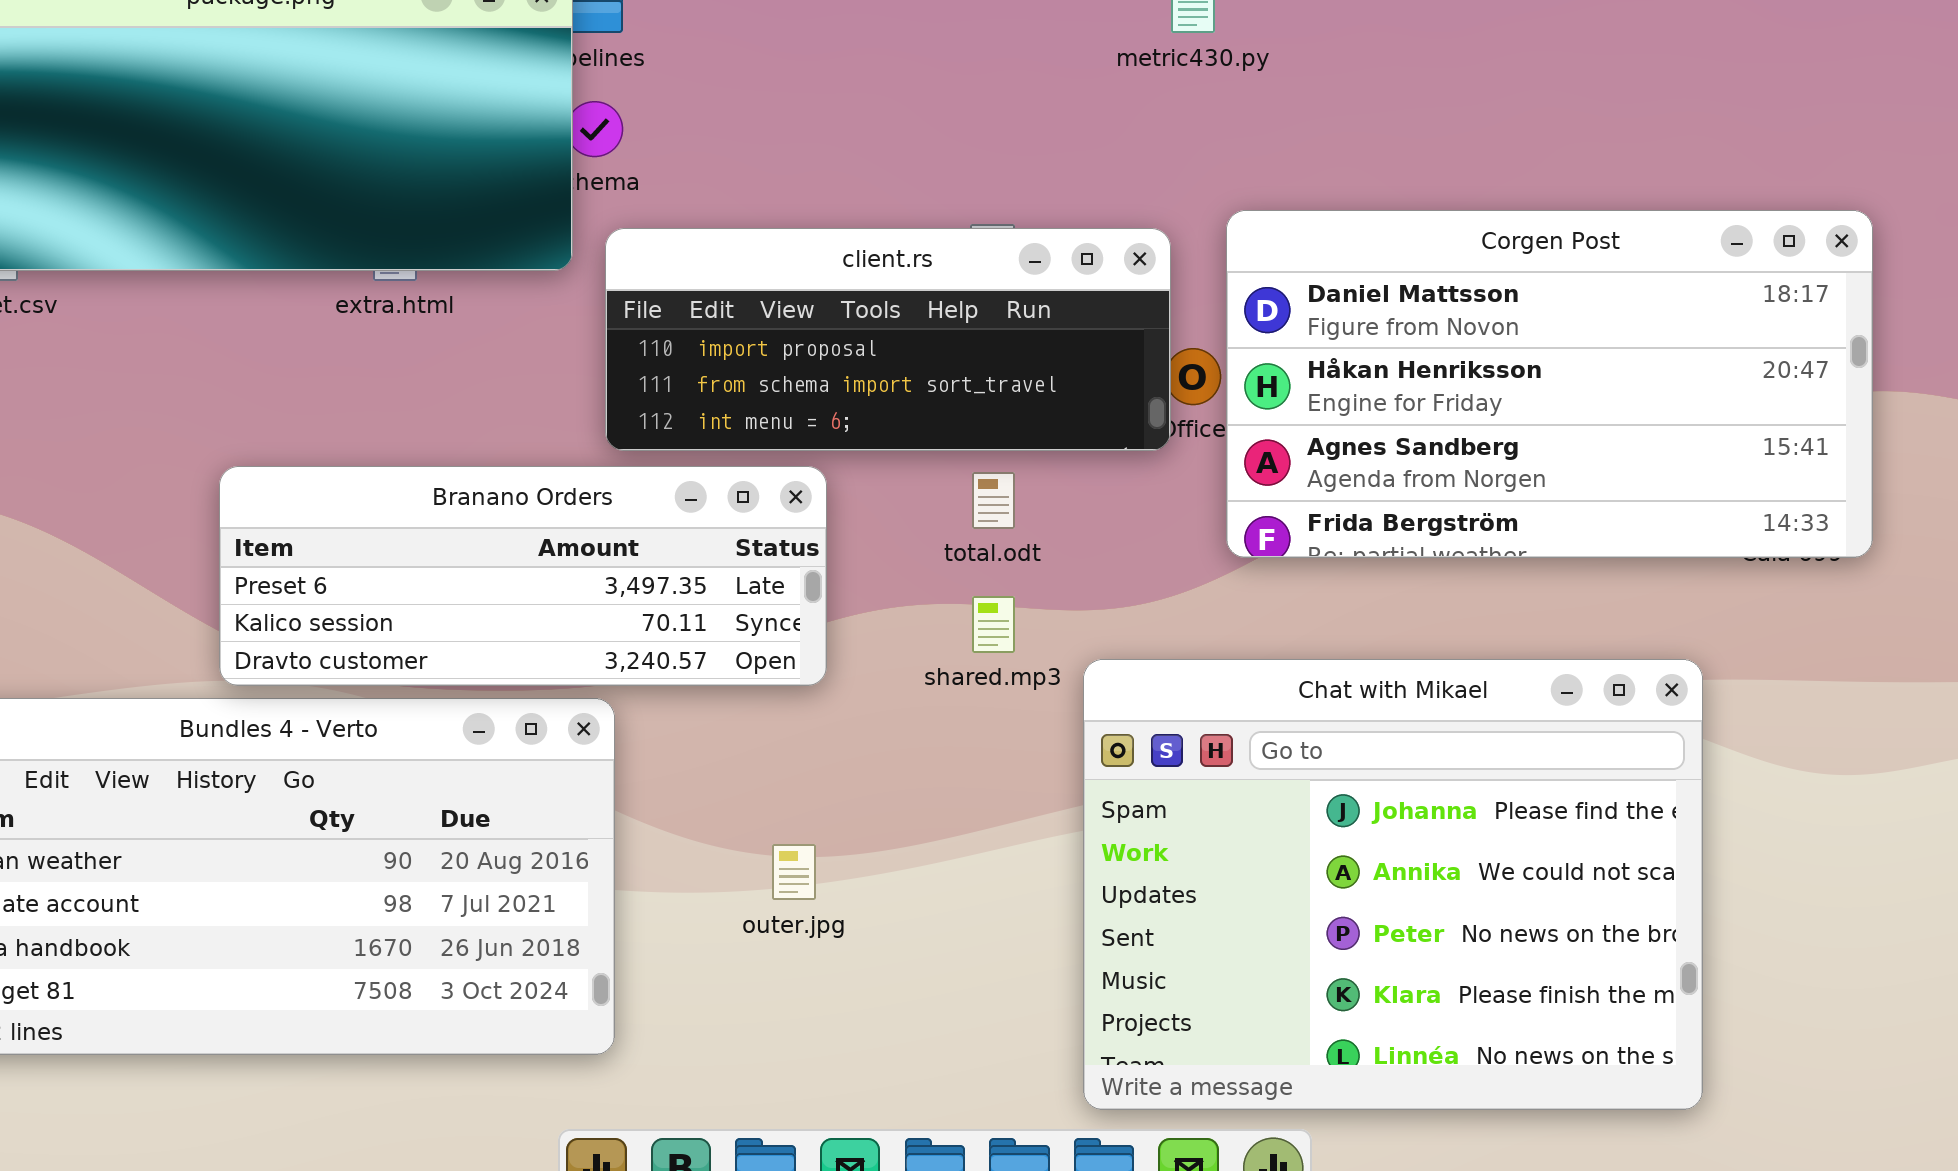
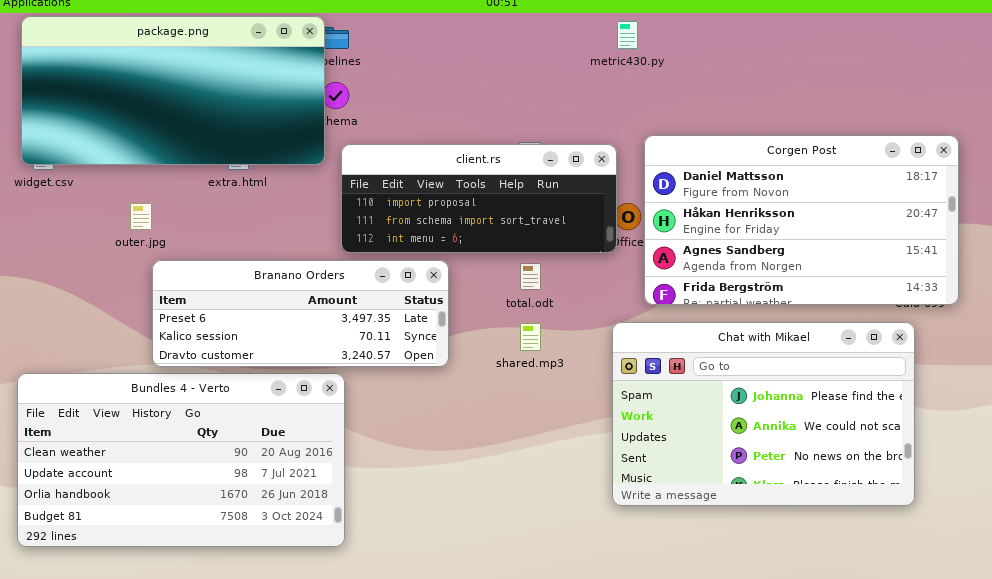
Chat with Mikael: [1083,659,1703,1110] -> [612,322,915,506], moved, resized
outer.jpg: [772,844,816,900] -> [130,203,152,230], moved

